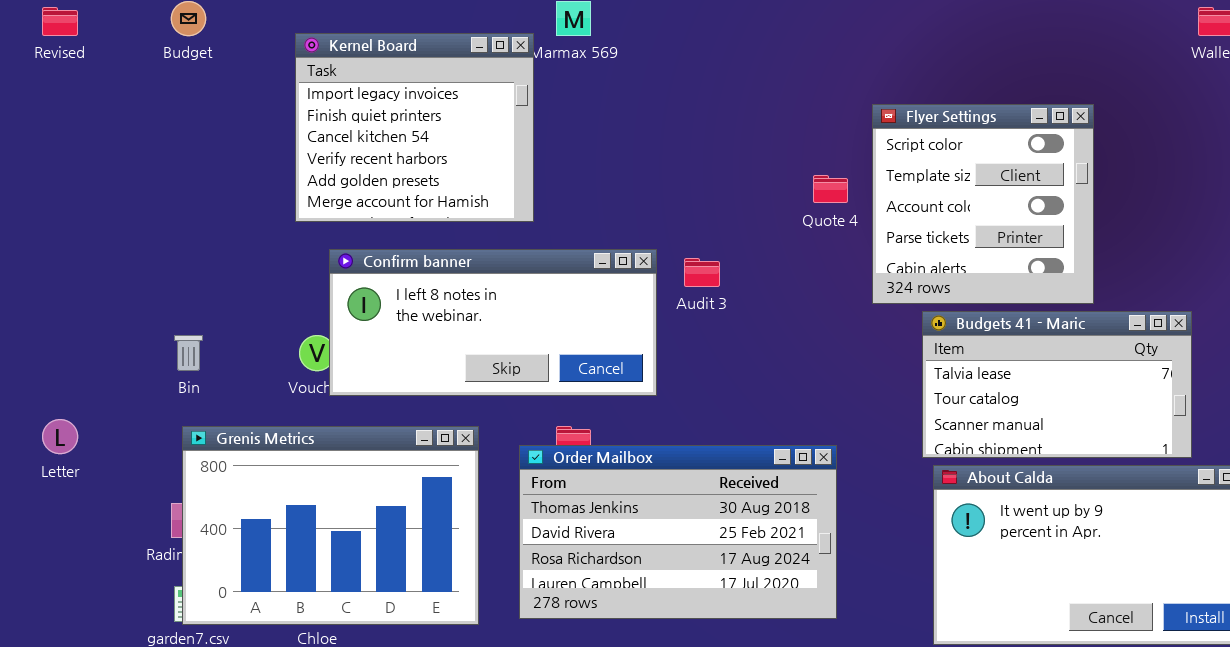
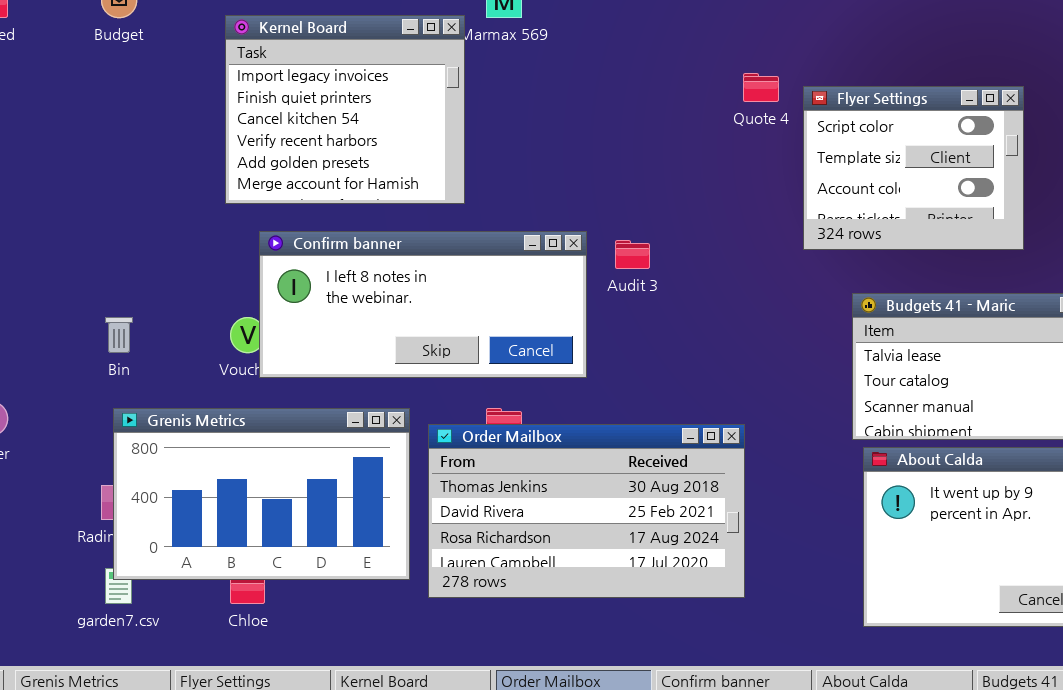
Flyer Settings: [872,104,1094,304] -> [803,86,1024,250], resized
Quote 4: [813,175,848,203] -> [743,73,779,102], moved
Grenis Metrics: [182,426,479,625] -> [113,408,410,580], resized
Order Mailbox: [519,445,837,619] -> [428,424,745,598], moved

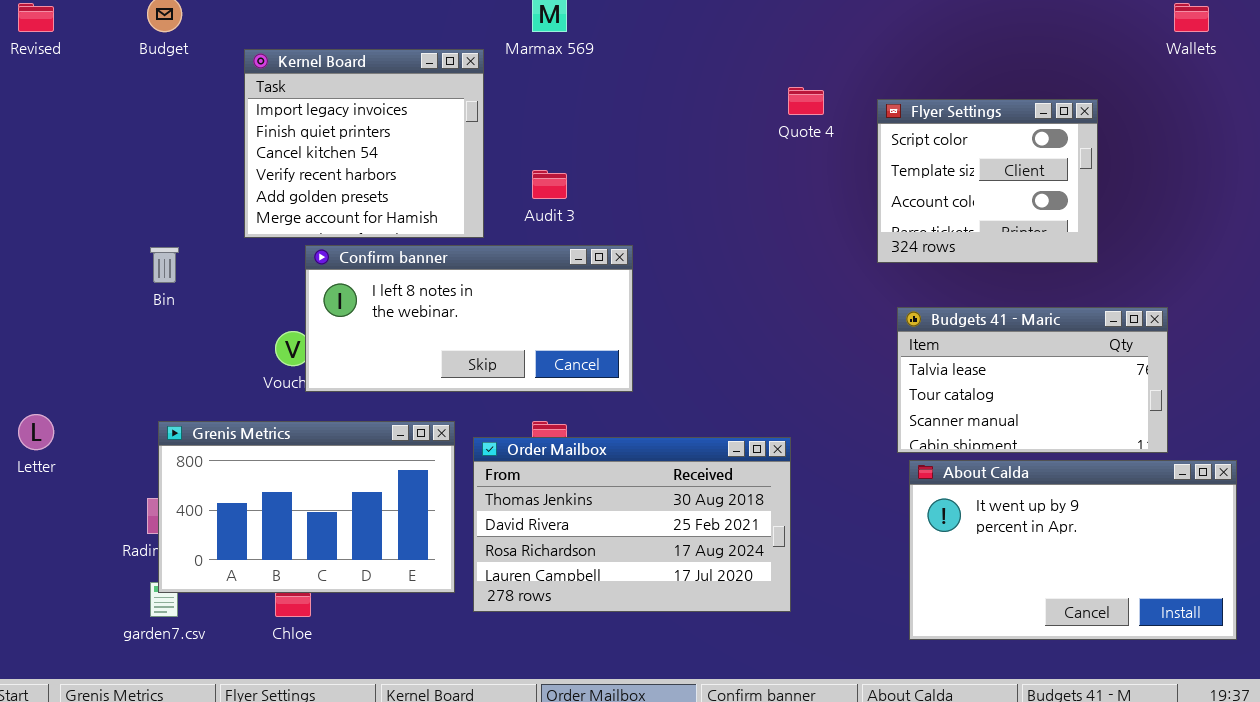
Kernel Board: [225,15,465,204] -> [244,49,484,238], moved
Flyer Settings: [803,86,1024,250] -> [877,99,1098,263], moved
Audit 3: [615,240,650,269] -> [532,170,567,199], moved
Bin: [105,317,133,353] -> [150,247,179,283], moved

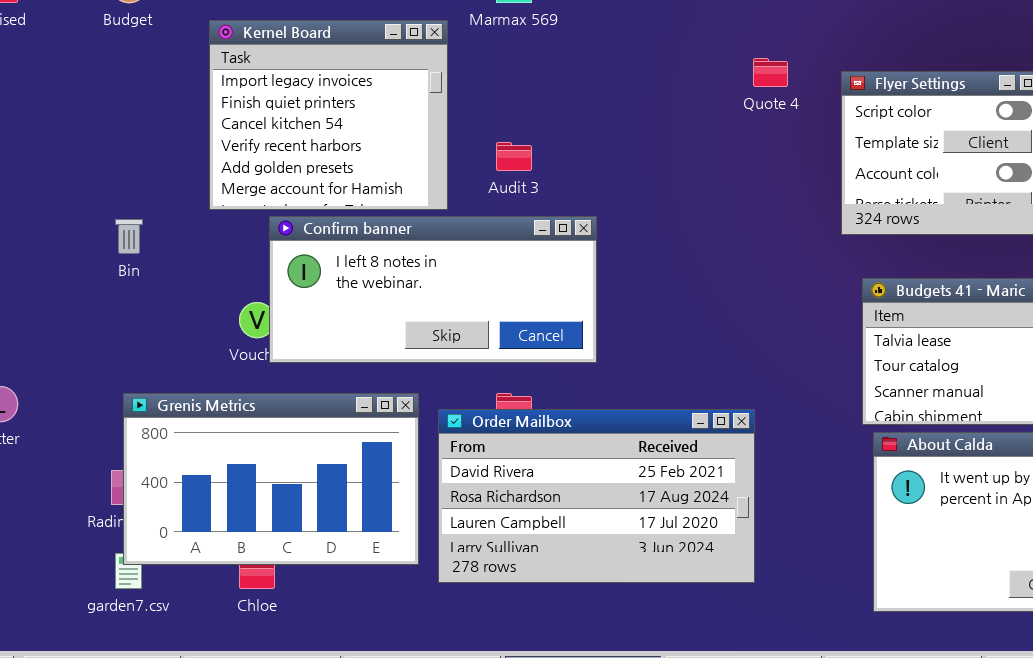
Order Mailbox: [473,437,791,612] -> [438,409,755,583], scrolled down 1 row

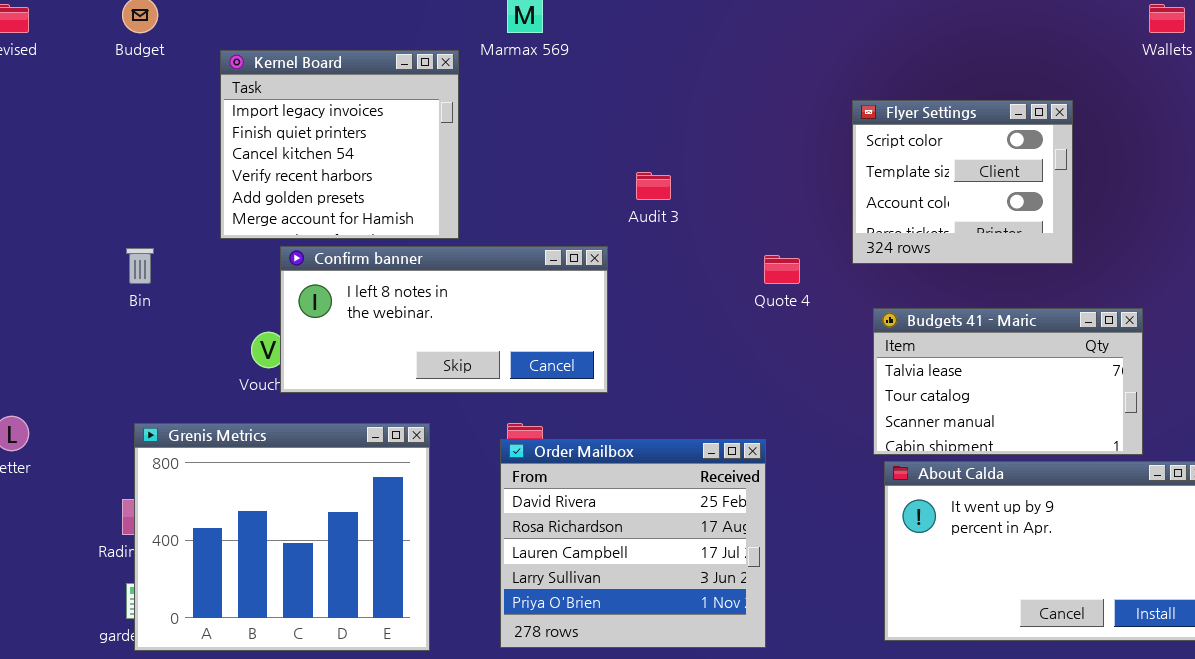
Quote 4: [753,58,788,87] -> [764,255,800,284], moved
Audit 3: [496,142,532,171] -> [636,172,671,200], moved
Grenis Metrics: [123,393,419,565] -> [134,423,430,651], resized
Order Mailbox: [438,409,755,583] -> [500,439,766,648], resized

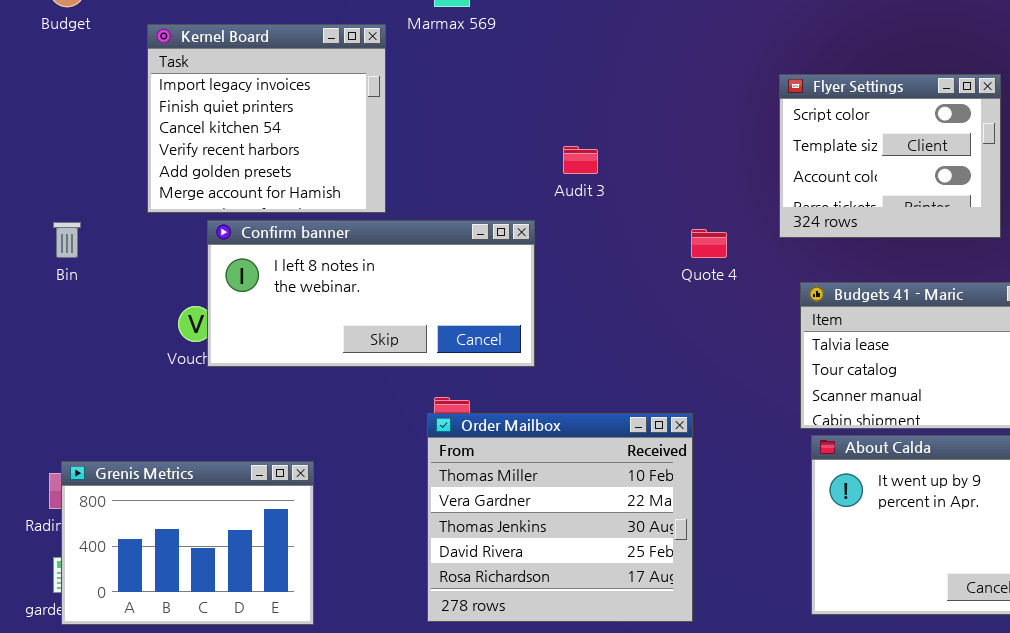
Grenis Metrics: [134,423,430,651] -> [61,461,314,625], resized
Order Mailbox: [500,439,766,648] -> [427,413,693,622], scrolled up 3 rows

